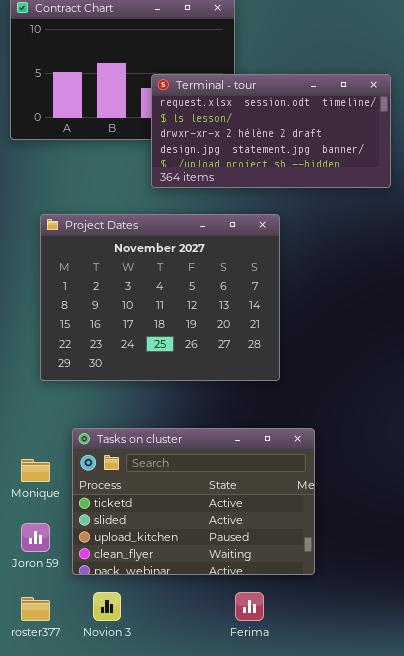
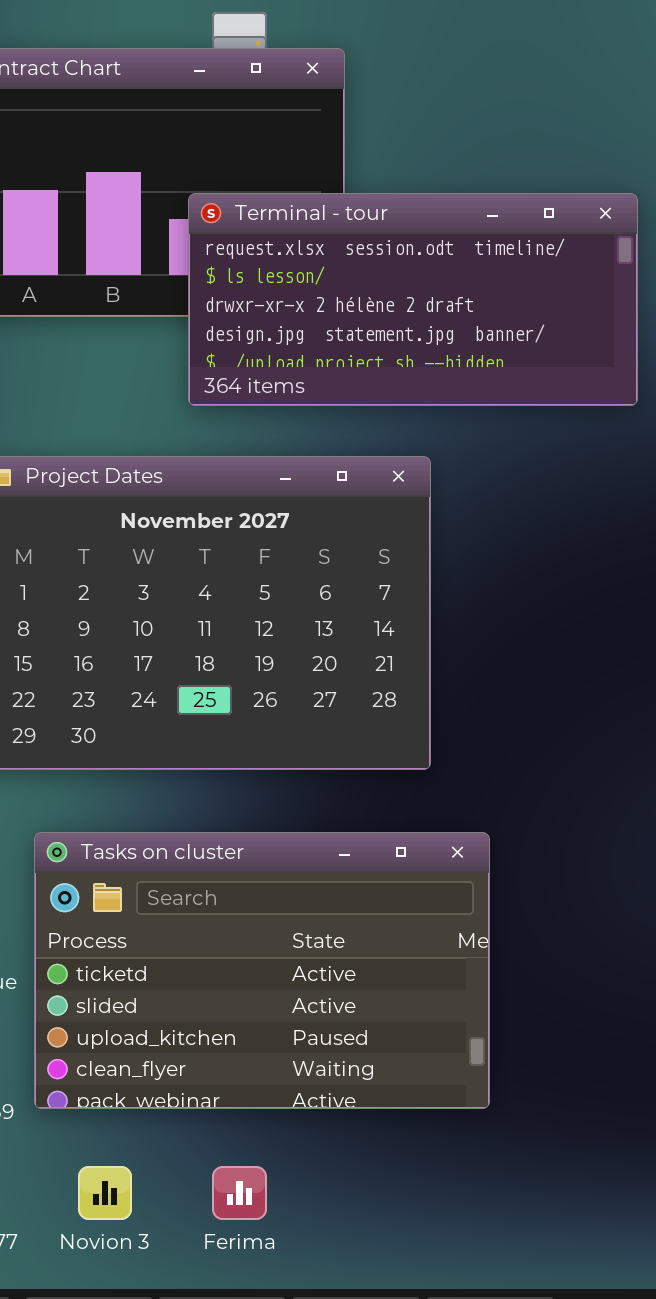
Tasks on cluster: [72,428,315,575] -> [34,832,490,1109], moved
Ferima: [235,592,264,621] -> [212,1166,267,1220], moved

